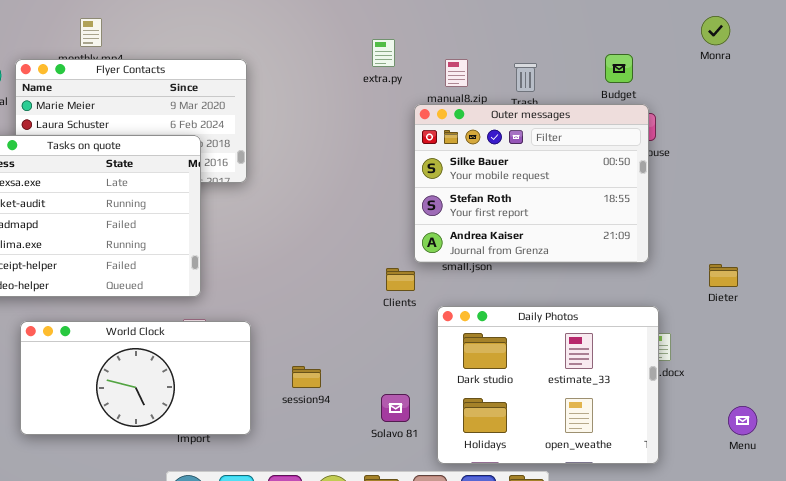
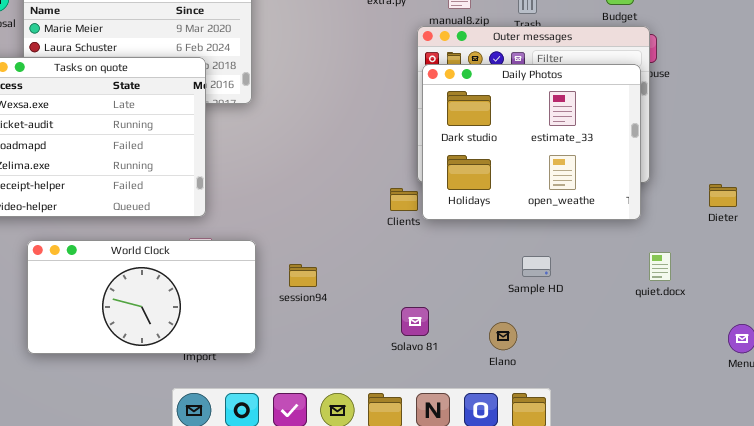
Daily Photos: [437,306,659,464] -> [422,64,641,220], moved
session94: [292,366,321,388] -> [289,264,317,287], moved
Solavo 81: [381,394,410,422] -> [401,307,429,336], moved

